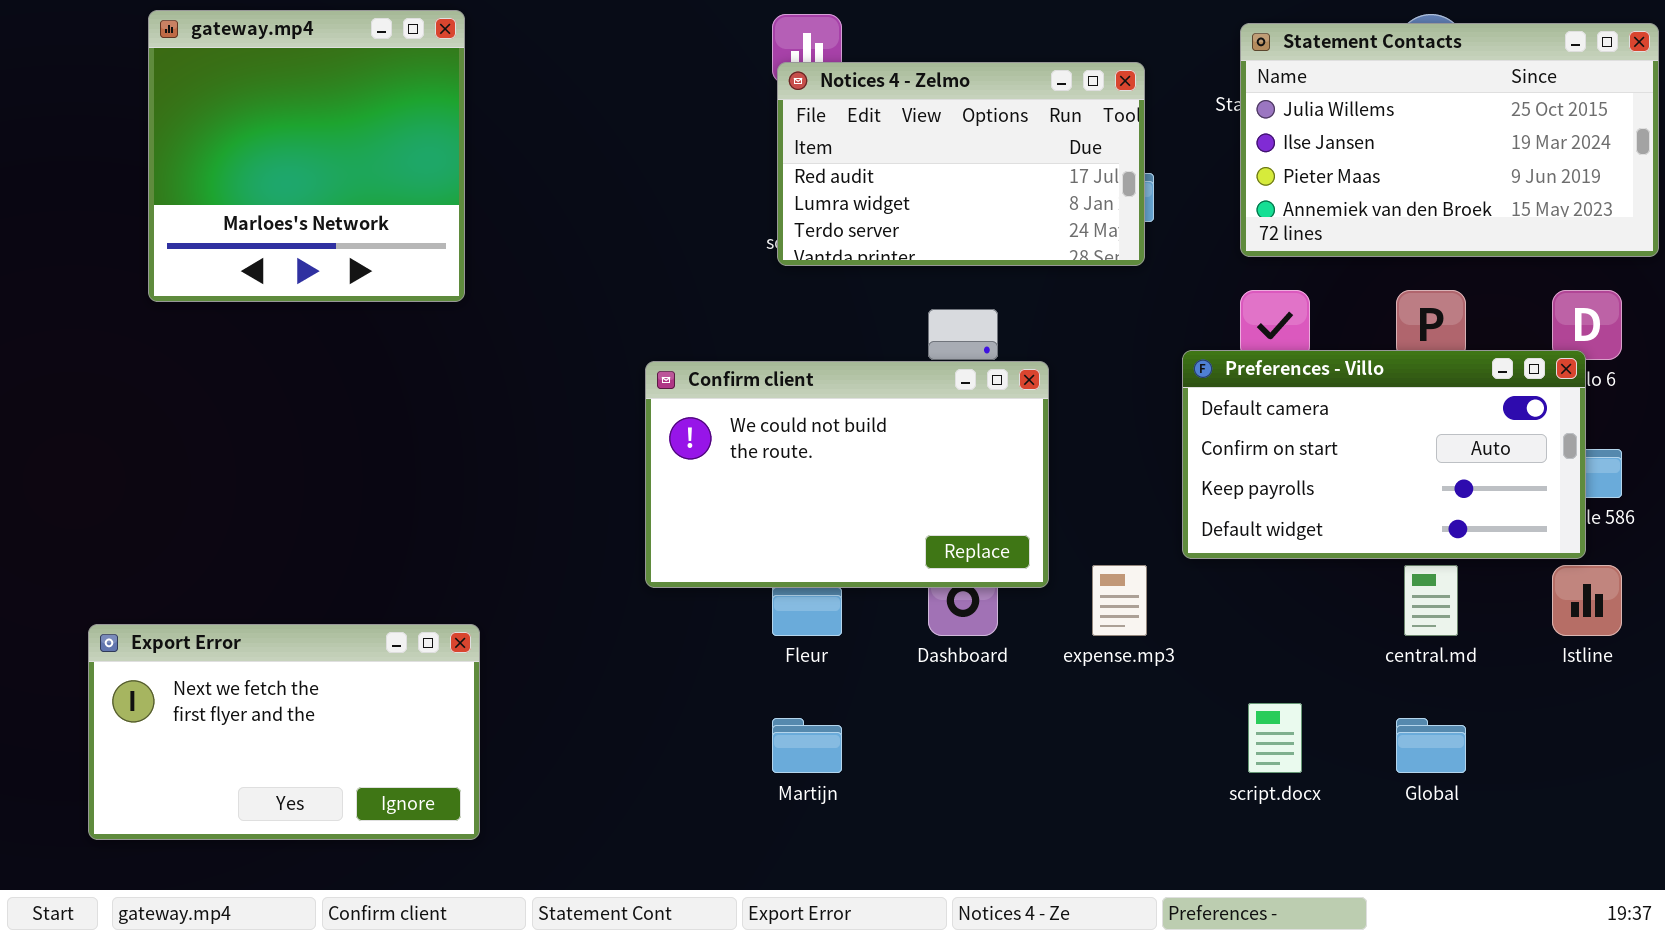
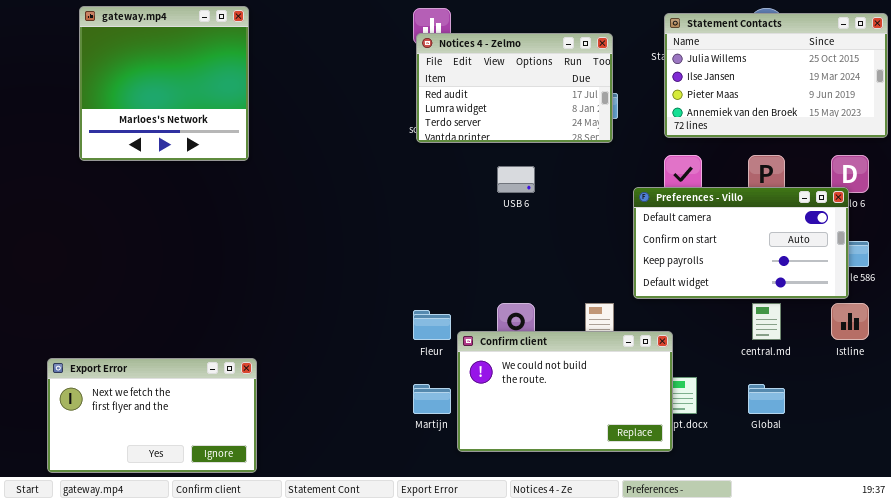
Confirm client: [645,361,1049,588] -> [457,331,673,452], moved
Export Error: [88,624,480,840] -> [47,358,257,473], moved

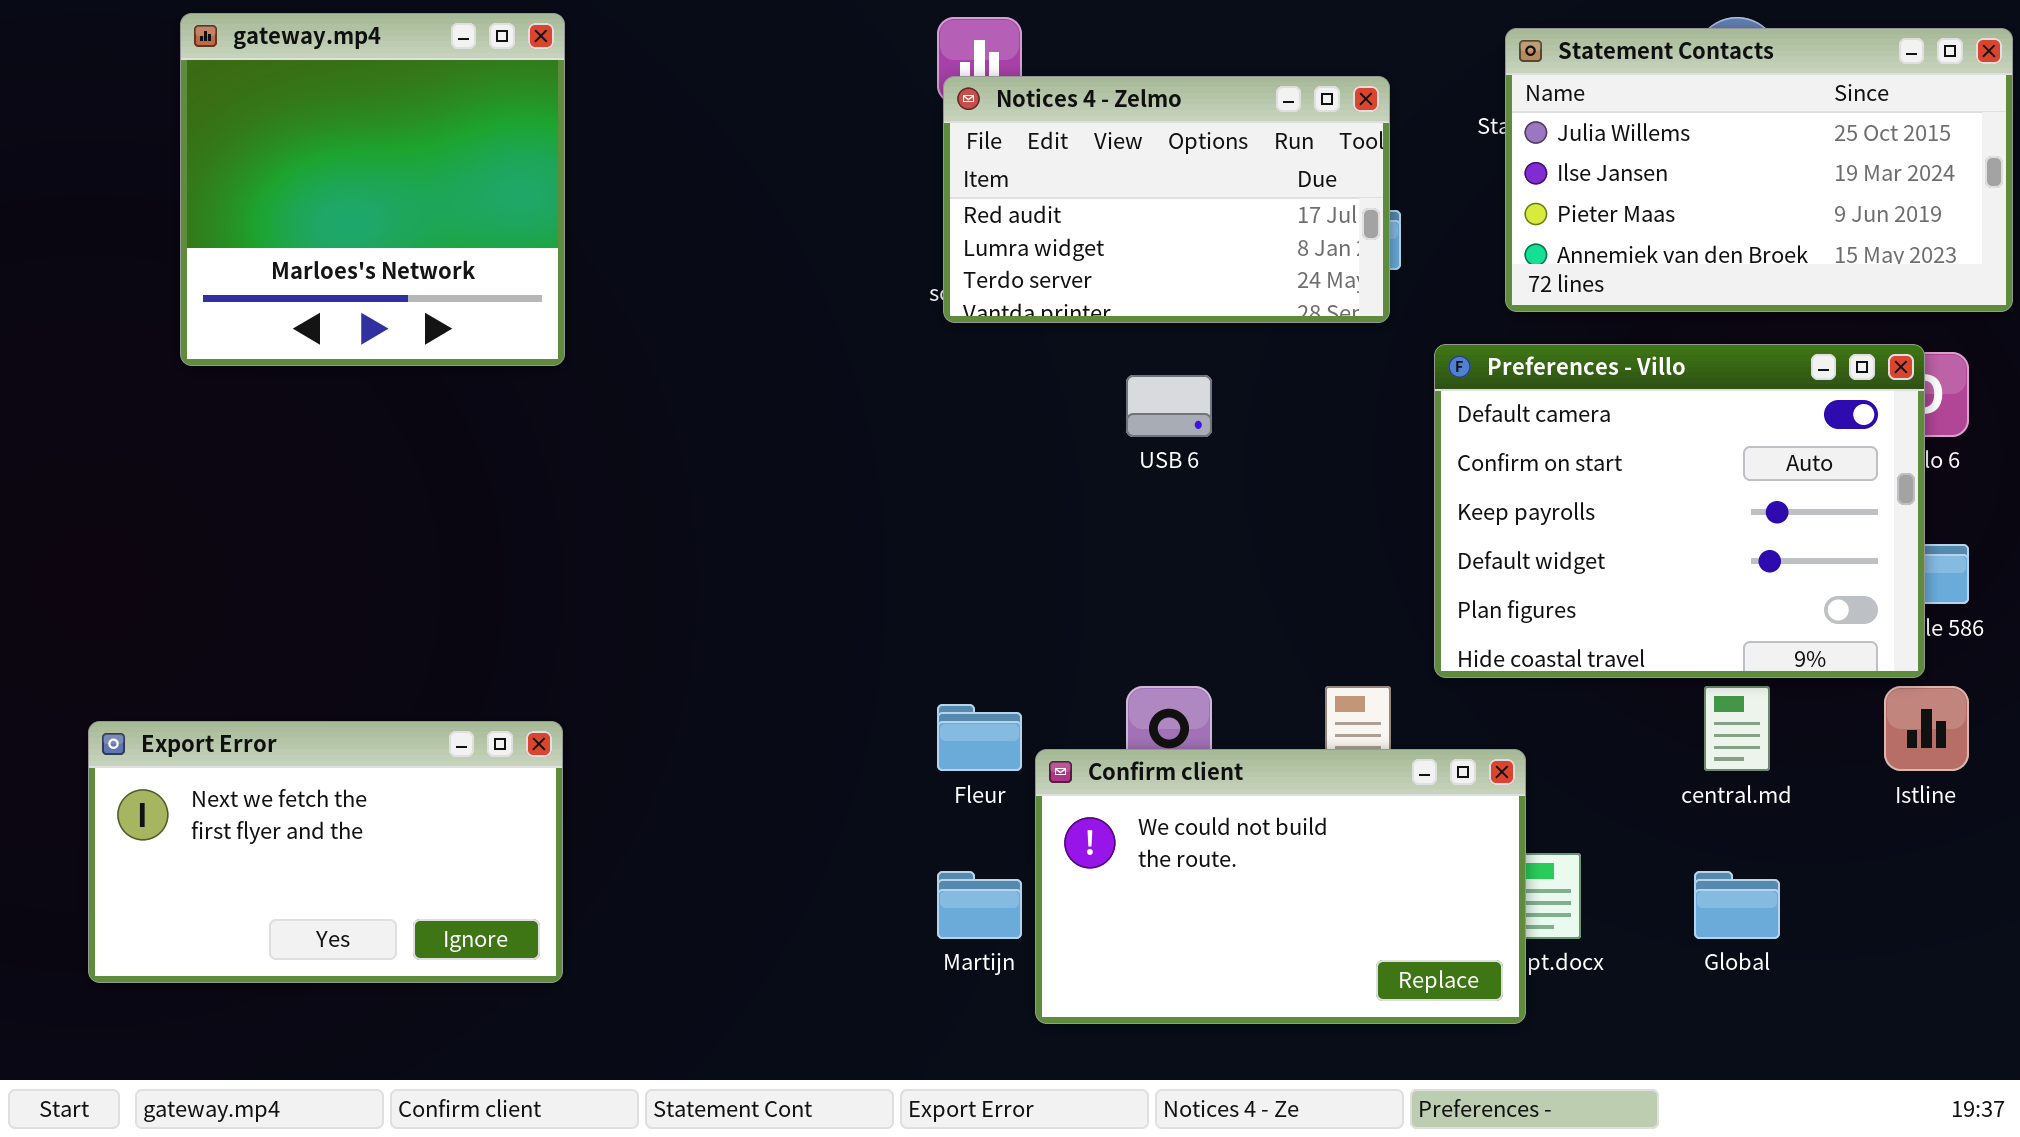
Preferences - Villo: [633,187,849,299] -> [1434,344,1925,678], resized
Export Error: [47,358,257,473] -> [88,721,563,983], moved

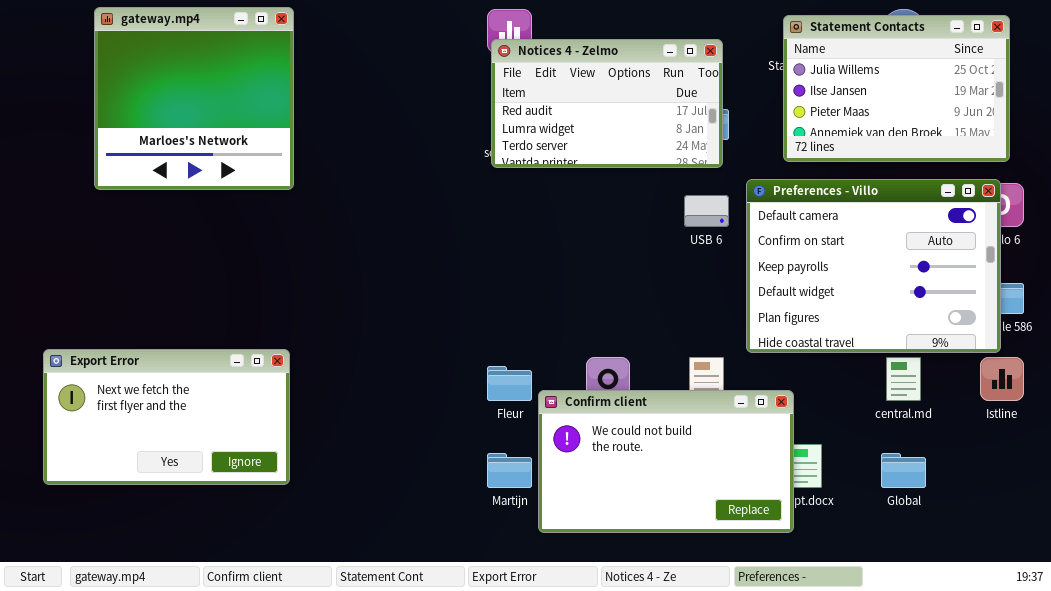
Statement Contacts: [1505,28,2013,312] -> [783,15,1010,162], resized
USB 6: [1126,375,1212,437] -> [684,195,729,227], moved
Export Error: [88,721,563,983] -> [43,349,290,485], moved

